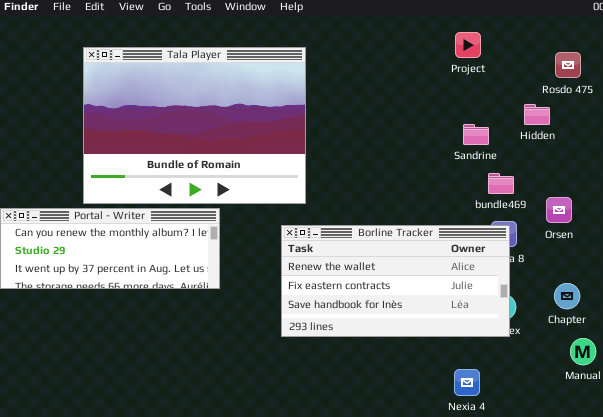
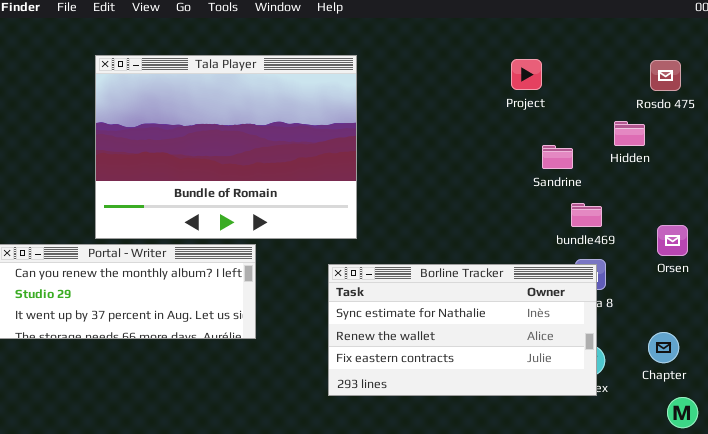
Project: [455,32,481,58] -> [511,59,542,90], moved
Orsen: [546,197,572,223] -> [657,225,688,256], moved
Borline Tracker: [281,225,510,337] -> [328,264,597,396], scrolled up 1 row

